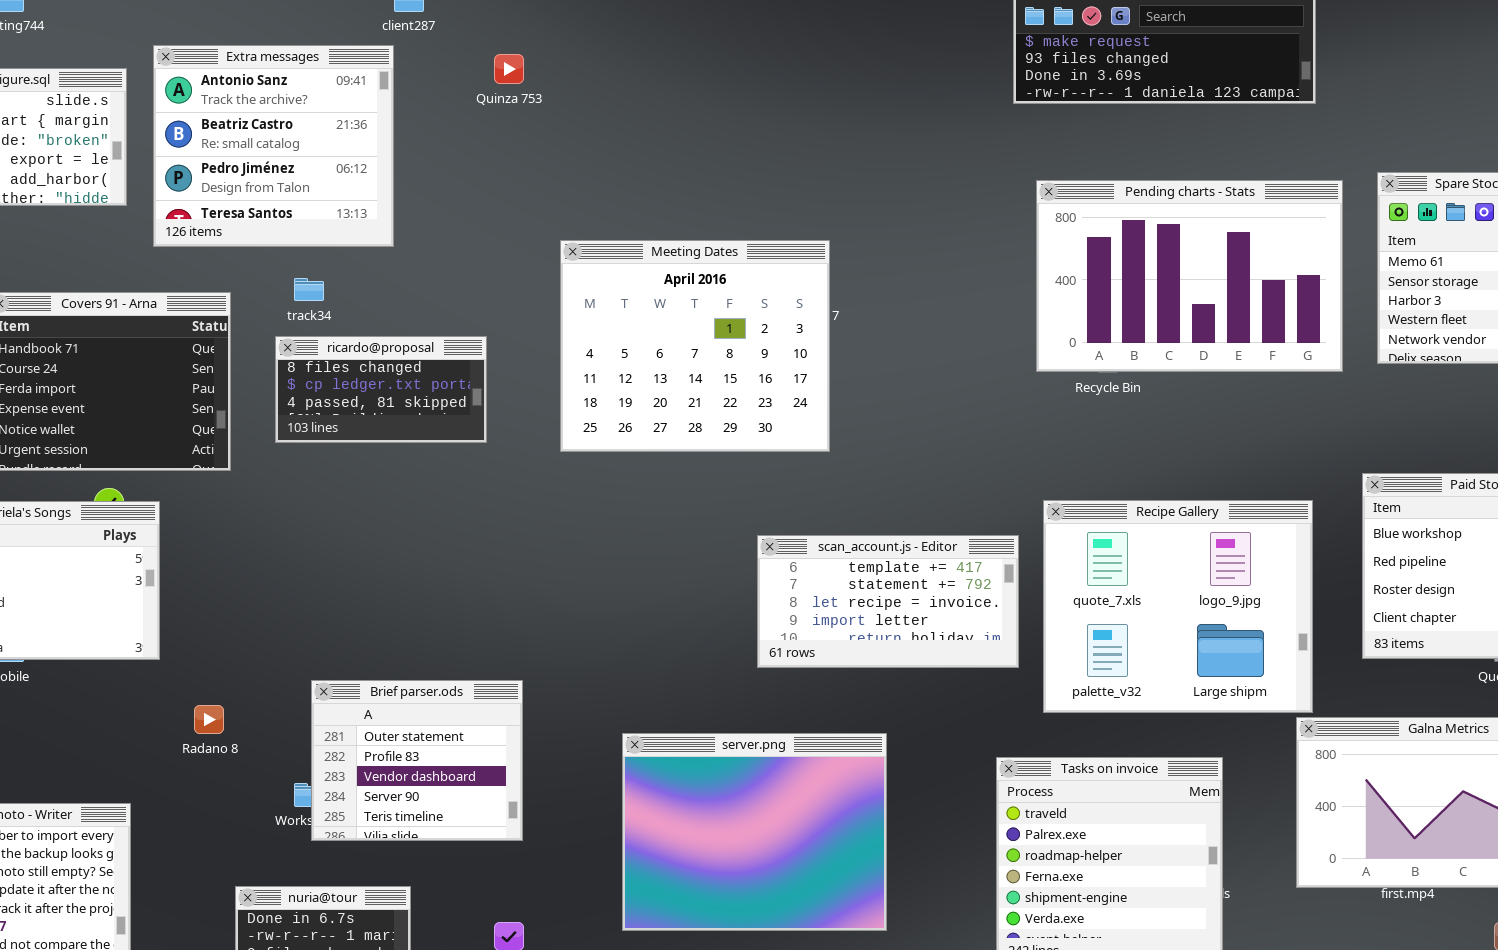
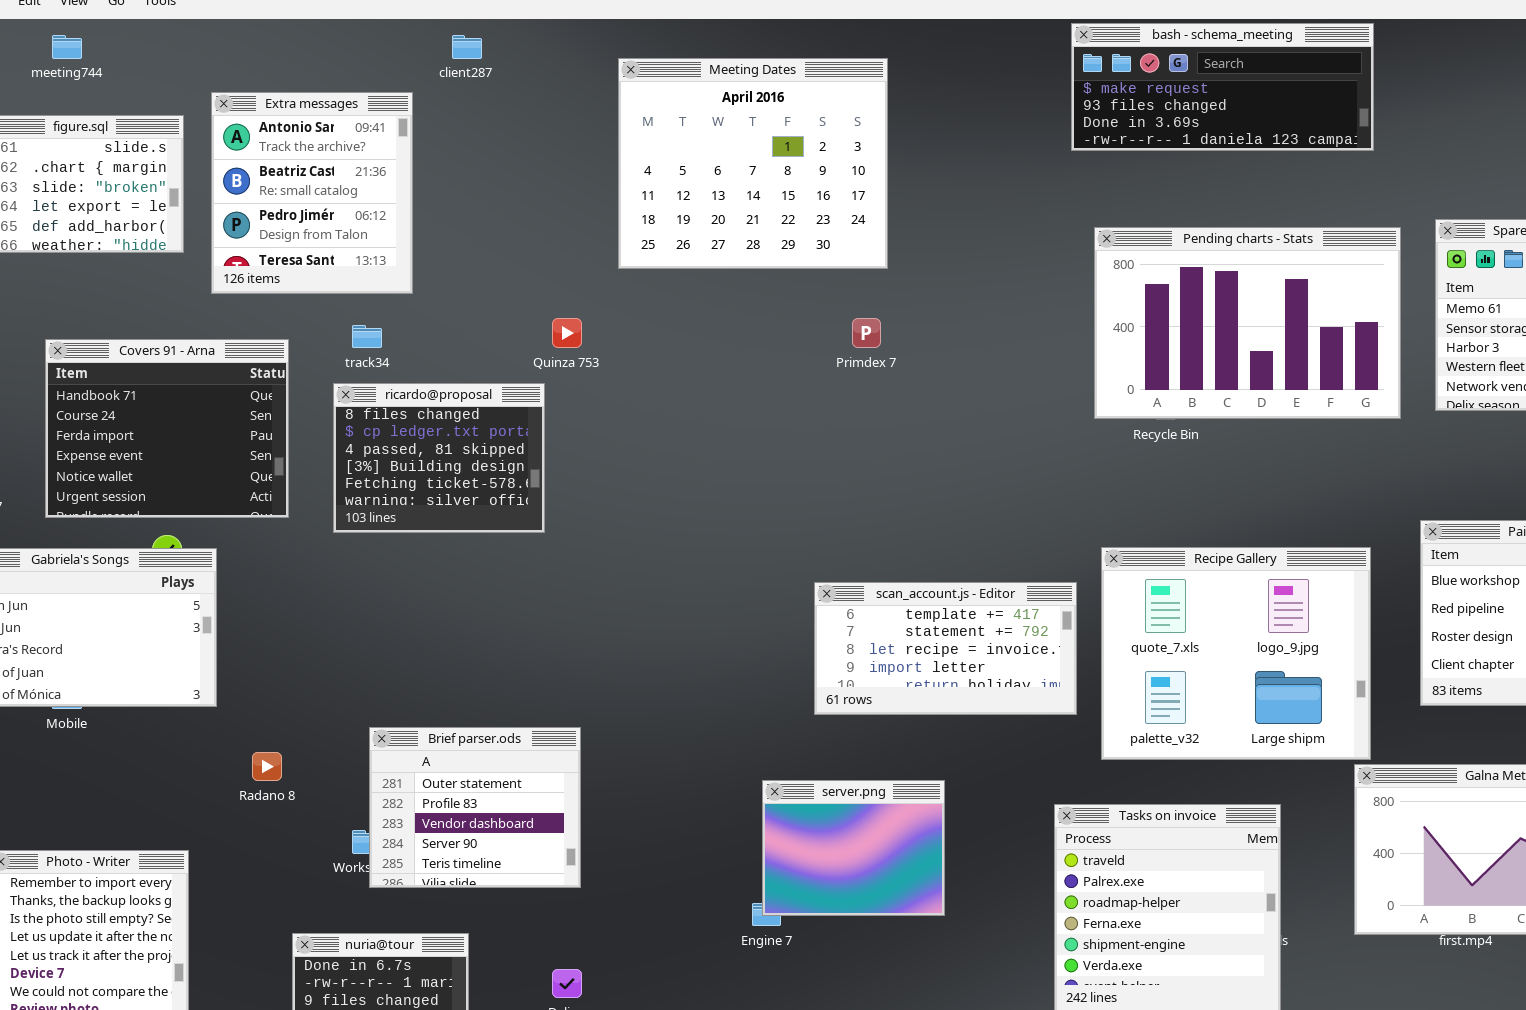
Extra messages: [153,45,394,247] -> [211,92,413,294], resized
Quinza 753: [494,54,524,84] -> [552,318,582,348], moved
Meeting Dates: [560,240,830,452] -> [618,58,888,269], moved
ricardo@proposal: [275,336,487,443] -> [333,383,545,533], resized
server.png: [622,733,887,931] -> [762,780,945,916], resized

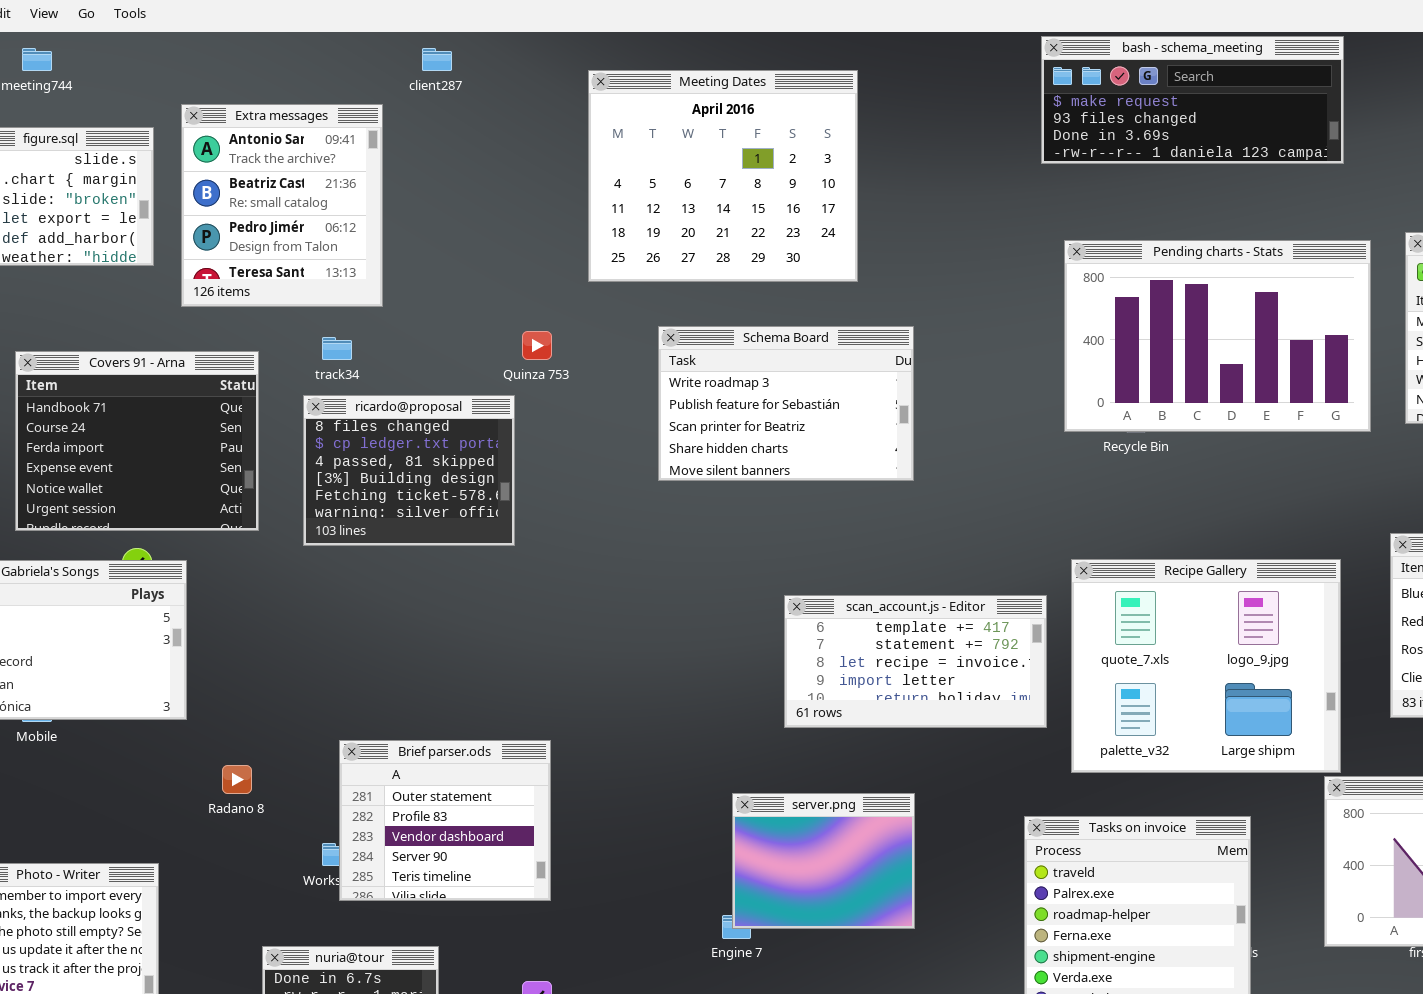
Schema Board: none -> [658,326,914,481], opened

